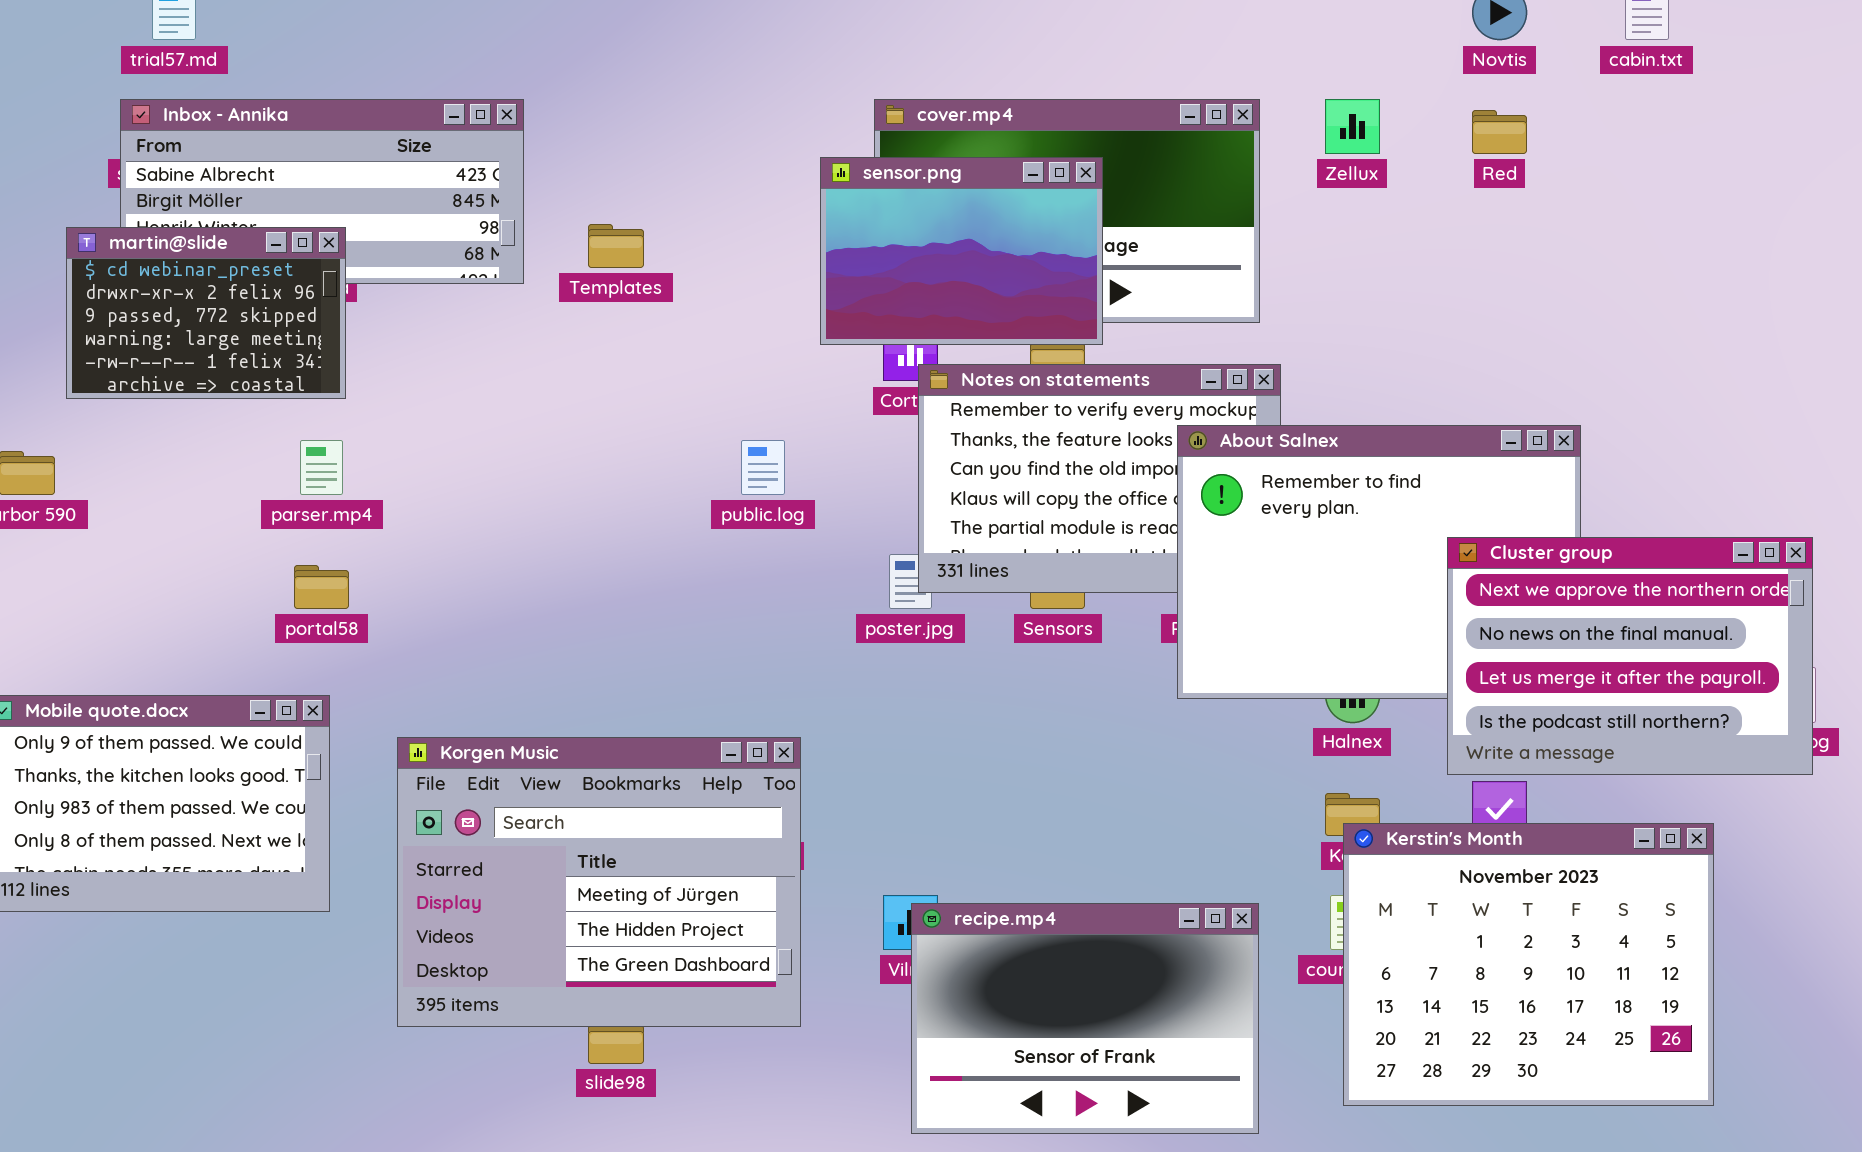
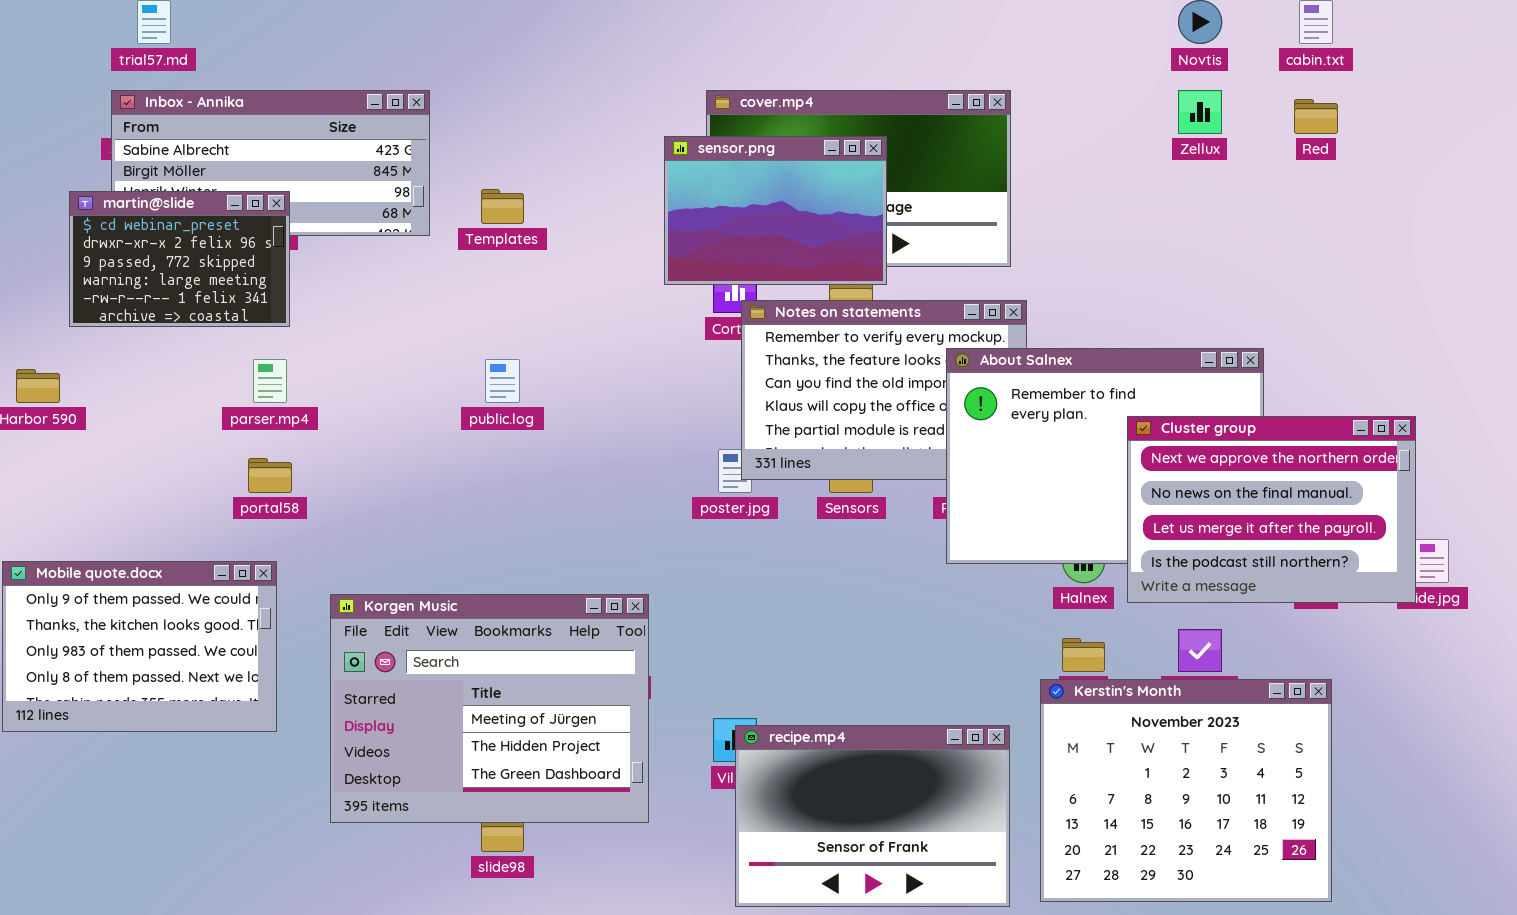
Zellux: [1325,99,1380,154] -> [1178,90,1222,134], moved
Red: [1472,110,1527,154] -> [1294,99,1338,134], moved
public.log: [741,440,785,495] -> [485,359,520,403], moved
Cluster group: [1447,537,1813,775] -> [1127,416,1416,603], moved
Kerstin's Month: [1343,823,1714,1106] -> [1040,679,1332,902], moved

